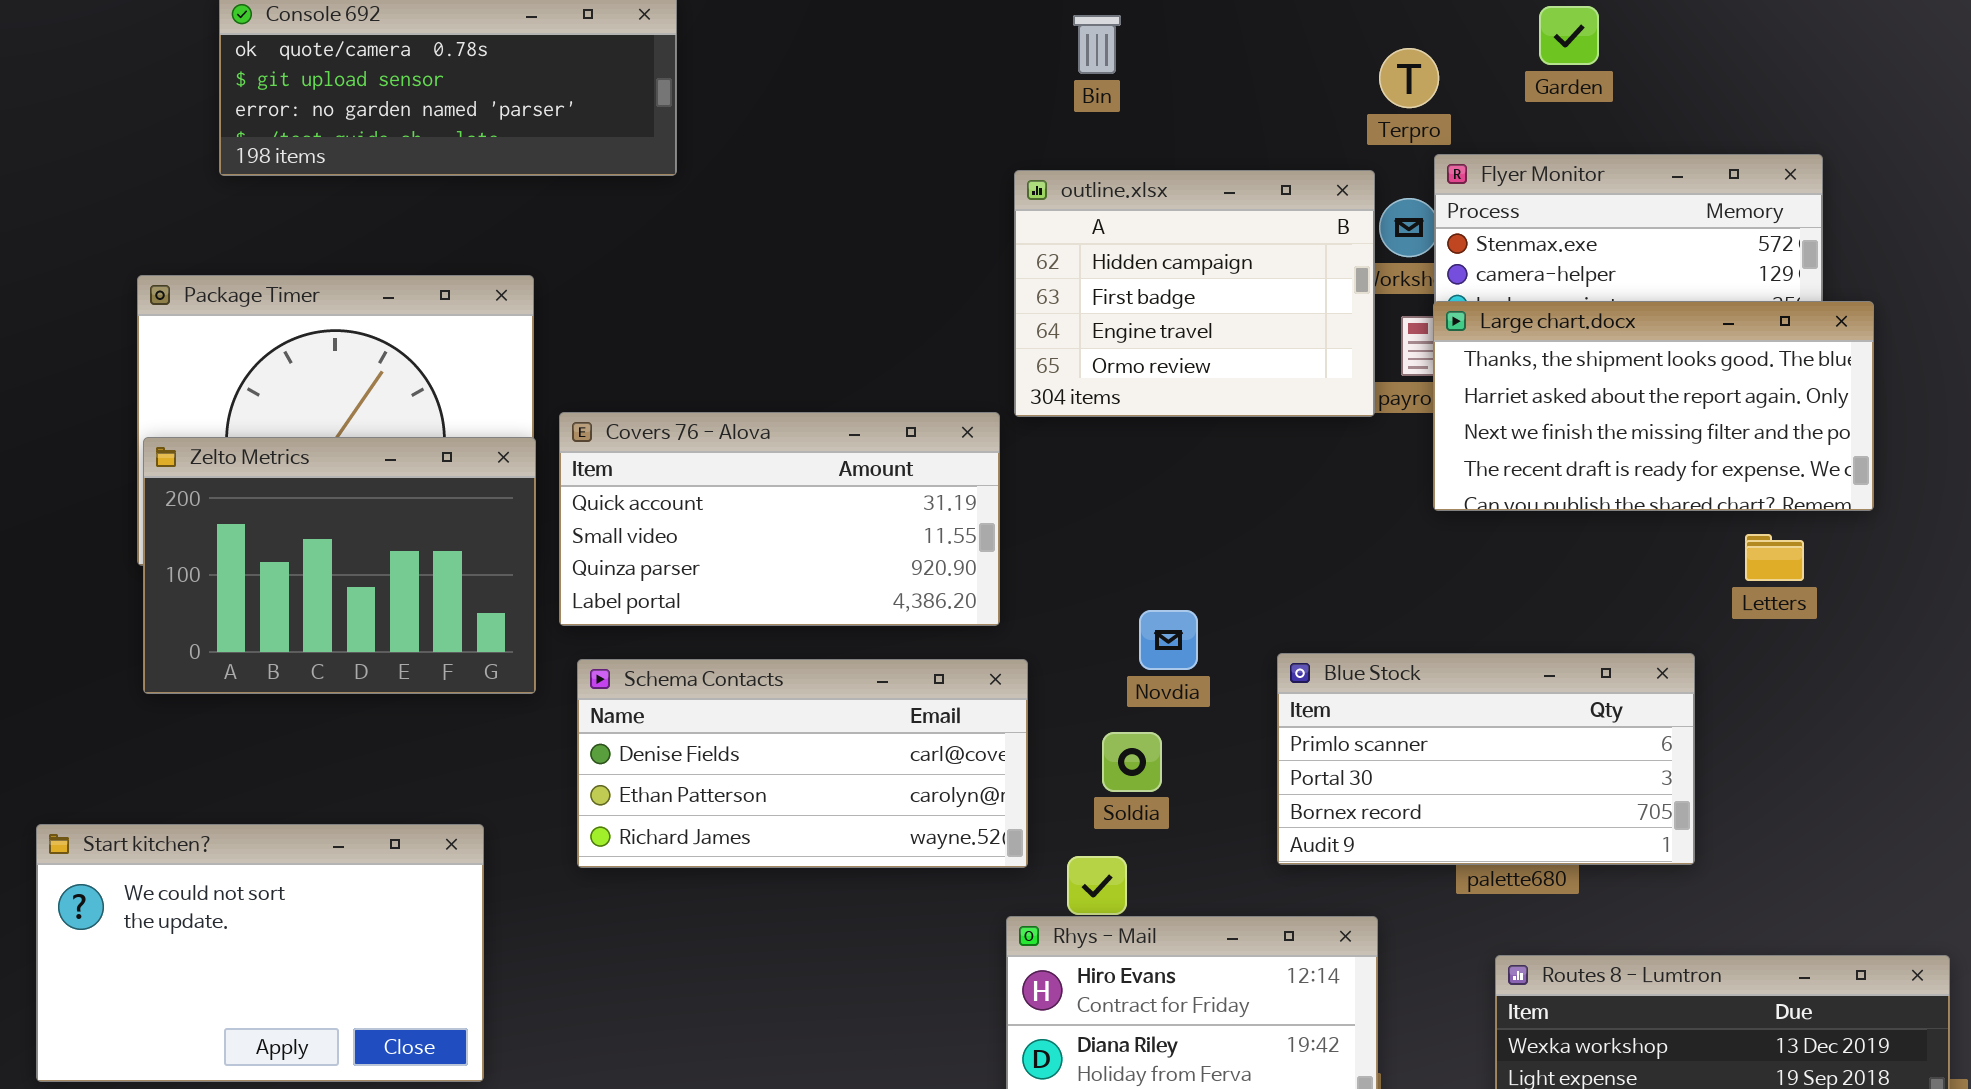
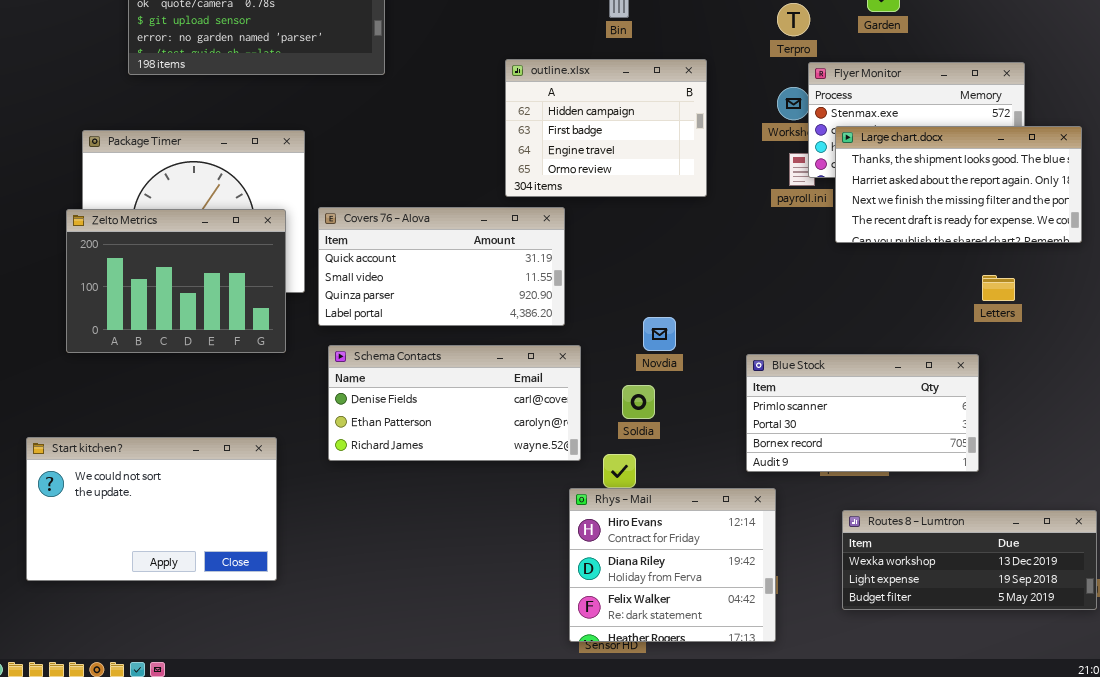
outline.xlsx: [1014,170,1375,417] -> [505,59,707,197], moved
Large chart.docx: [1433,301,1874,511] -> [835,126,1082,243], moved
Zelto Metrics: [143,437,536,694] -> [66,209,286,353], moved
Blue Stock: [1277,653,1695,865] -> [746,354,979,472], moved

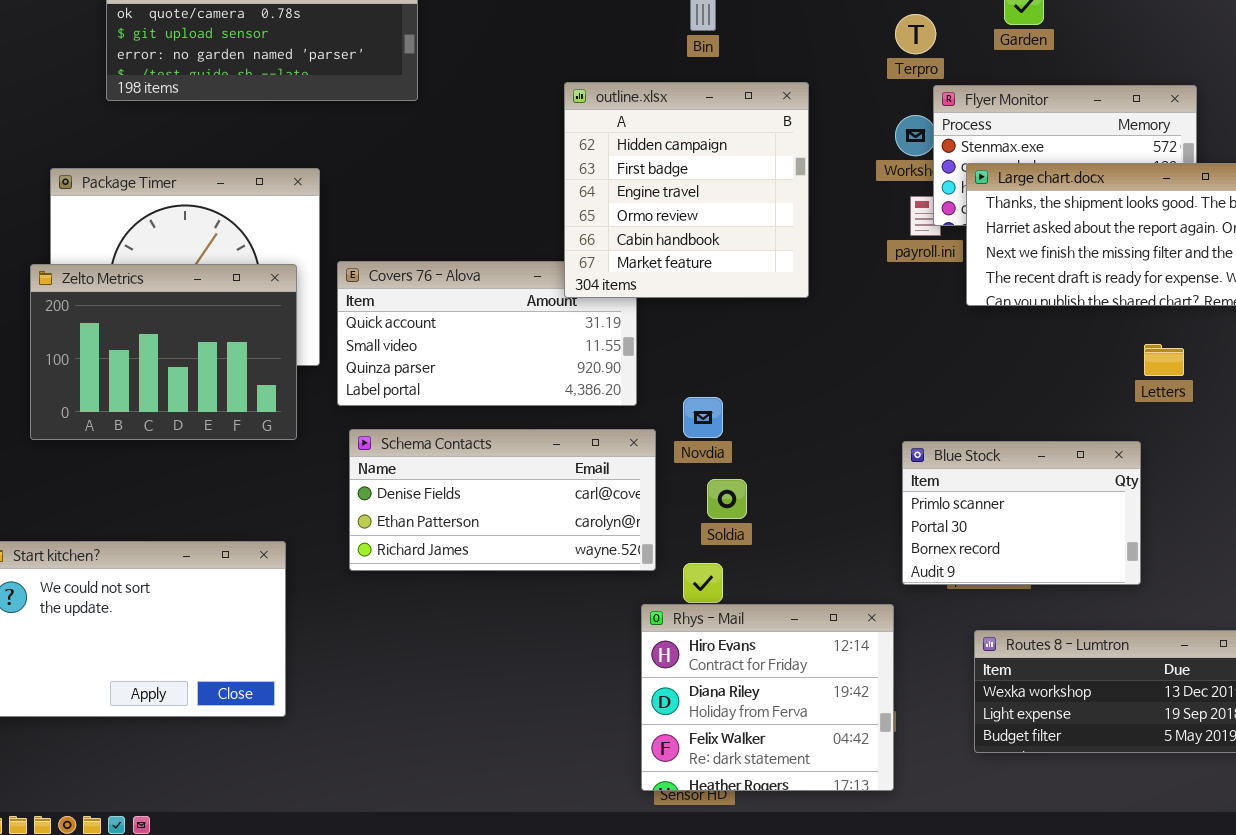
outline.xlsx: [505,59,707,197] -> [564,82,809,298], resized
Novdia: [643,317,676,351] -> [683,397,723,438], moved
Blue Stock: [746,354,979,472] -> [902,441,1141,585], resized

